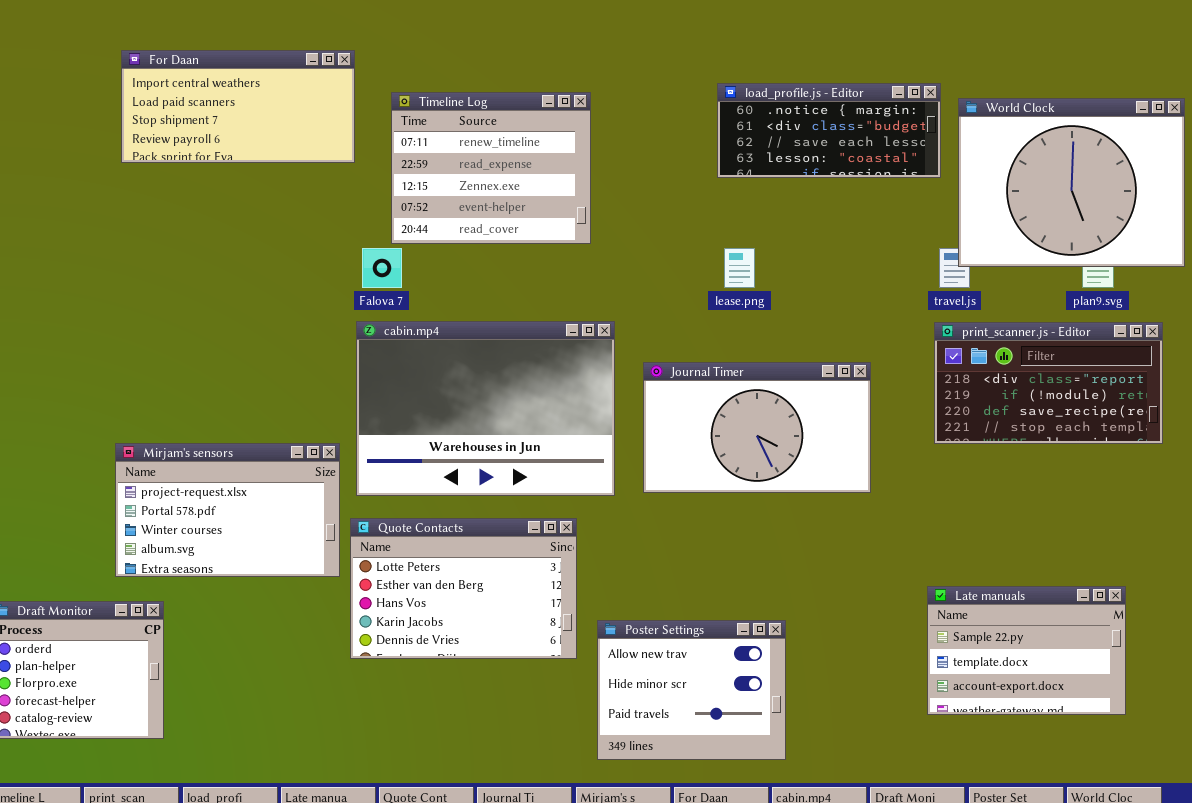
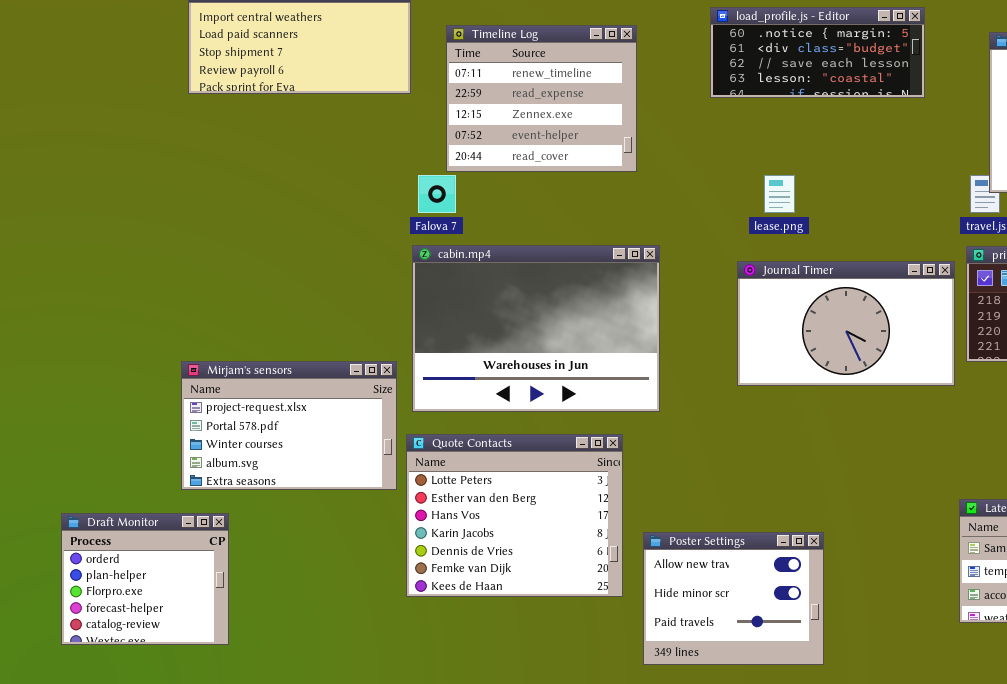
load_profile.js - Editor: [717,83,941,178] -> [710,7,925,98], moved
Journal Timer: [643,362,871,493] -> [737,261,955,386], moved
Quote Contacts: [350,518,577,659] -> [406,434,623,597], resized

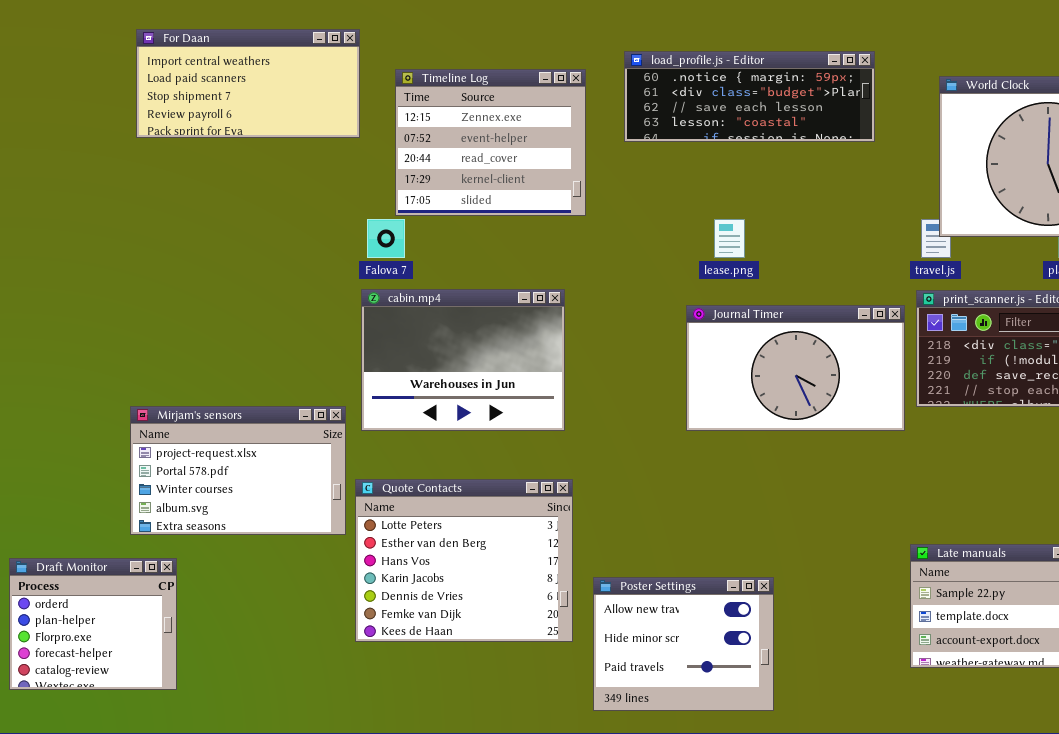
load_profile.js - Editor: [710,7,925,98] -> [624,51,875,142], resized
Timeline Log: [446,25,637,172] -> [395,69,586,216], scrolled down 2 rows
cabin.mp4: [412,245,660,412] -> [361,289,565,431], resized

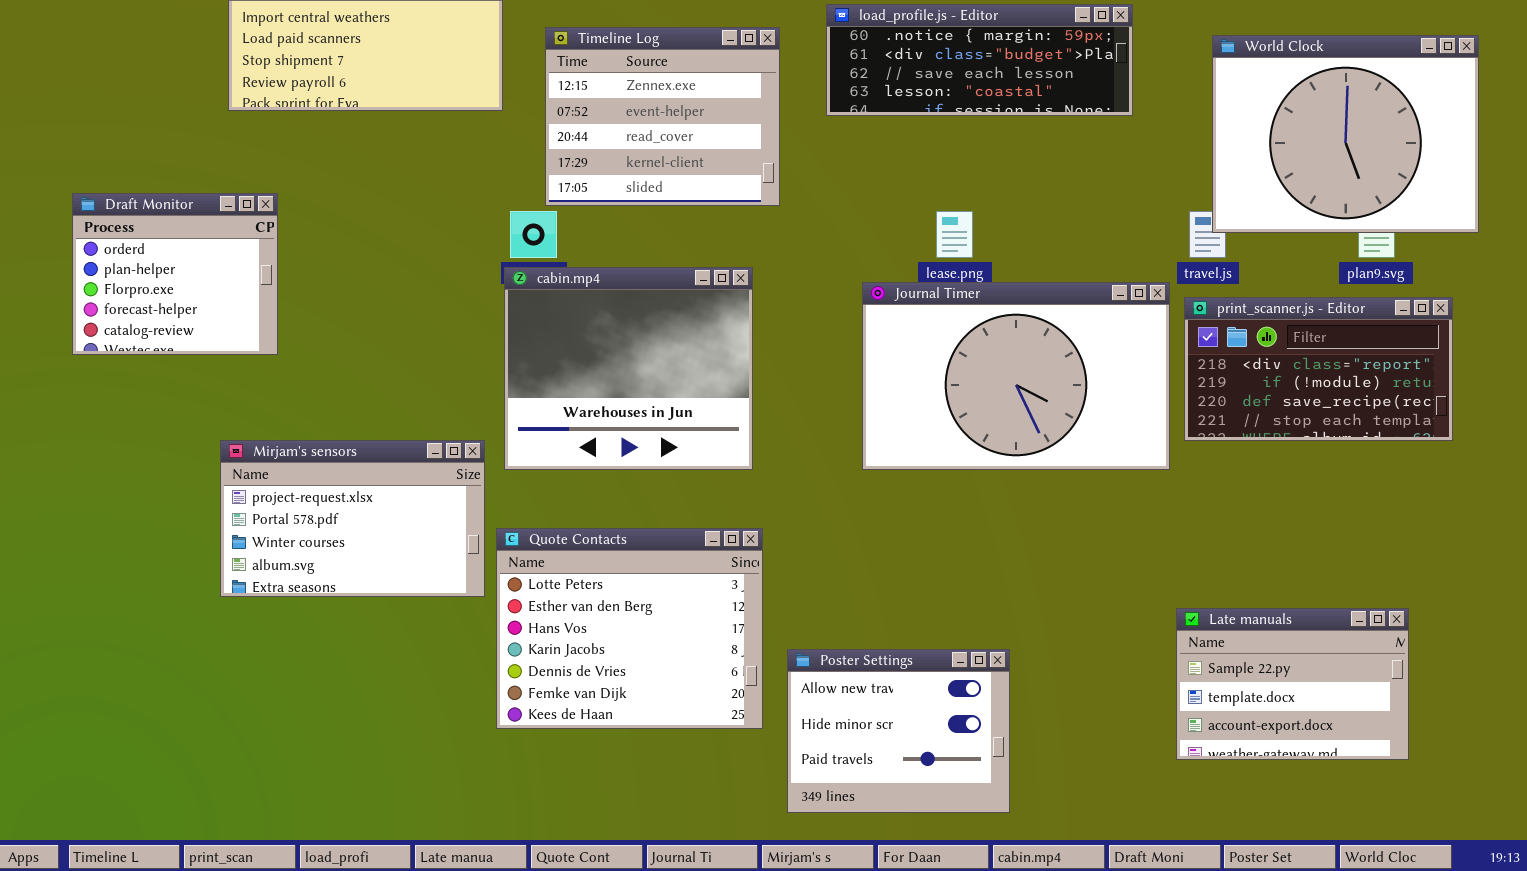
cabin.mp4: [361,289,565,431] -> [504,267,753,470], resized
Journal Timer: [686,305,905,431] -> [862,282,1170,470], resized
Draft Monitor: [9,558,177,690] -> [72,193,278,355], moved

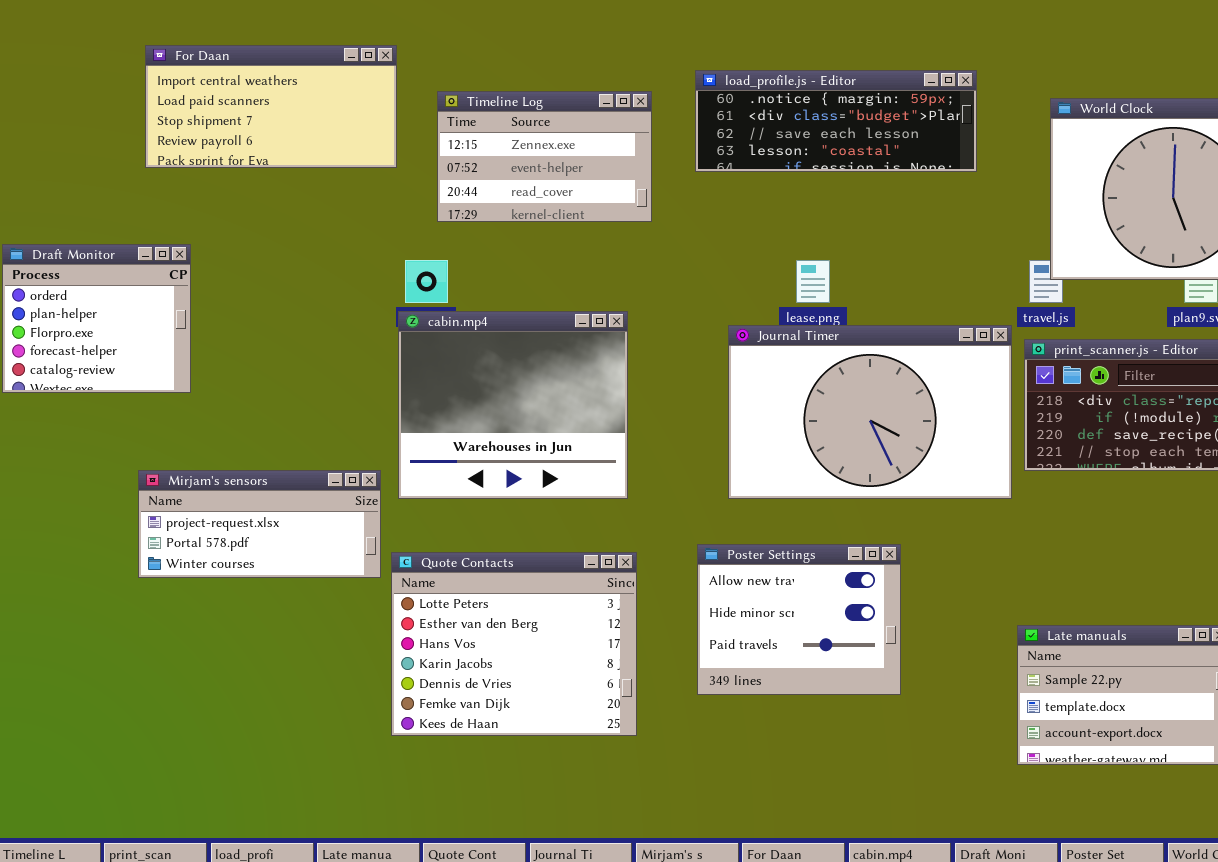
Timeline Log: [545,27,780,206] -> [437,91,652,222], resized
Mirjam's sensors: [220,440,485,597] -> [138,470,381,578], resized
Poster Settings: [787,649,1010,813] -> [697,544,901,695], moved

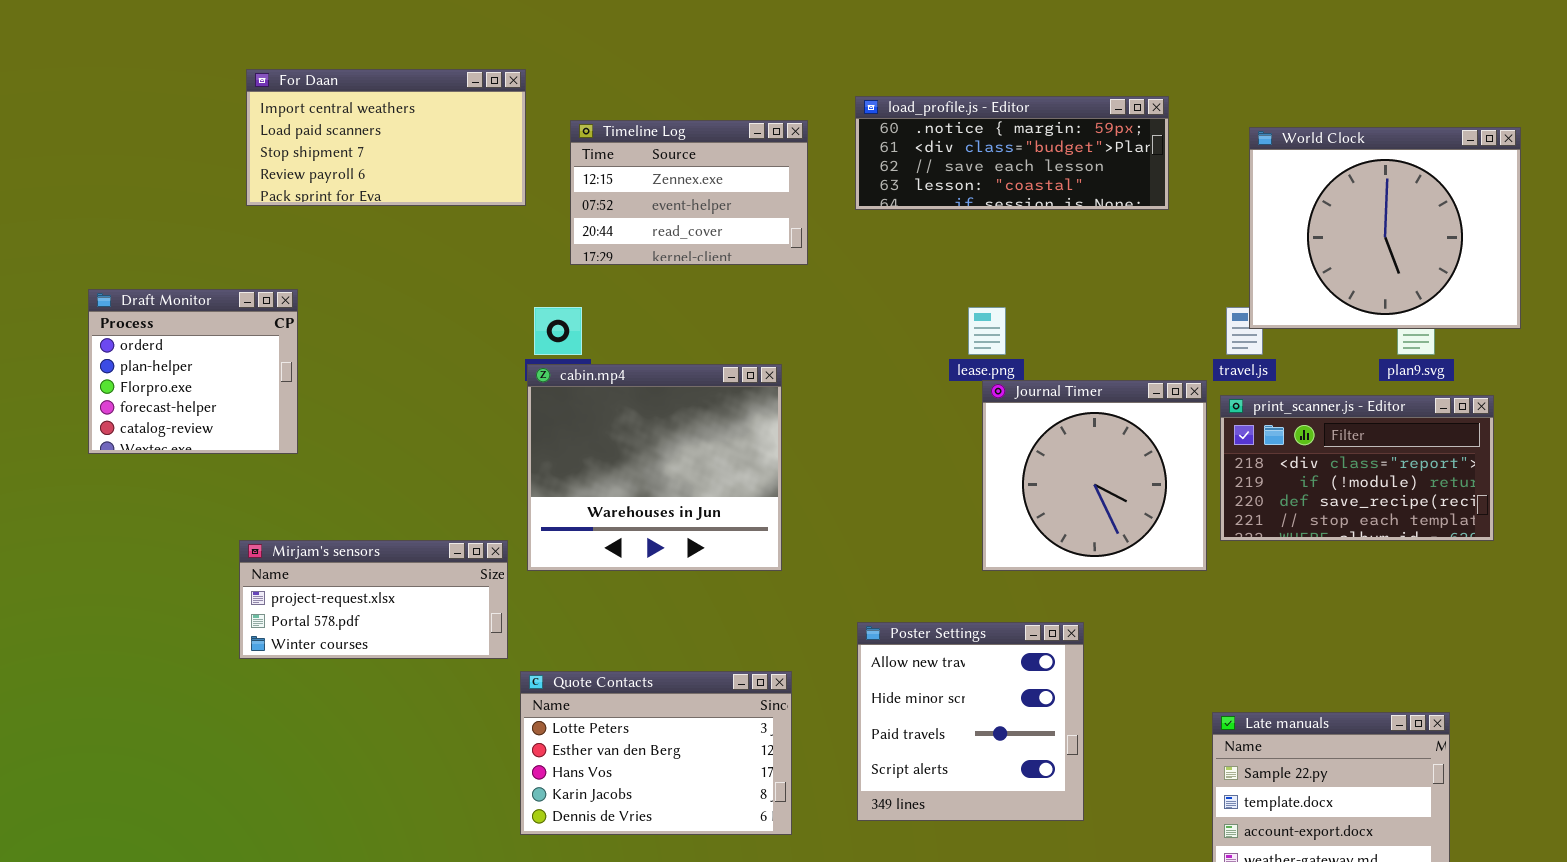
Journal Timer: [728,325,1012,499] -> [982,380,1207,571], resized
Poster Settings: [697,544,901,695] -> [857,622,1084,821], resized
Quote Contacts: [391,552,637,736] -> [520,671,792,835], resized

